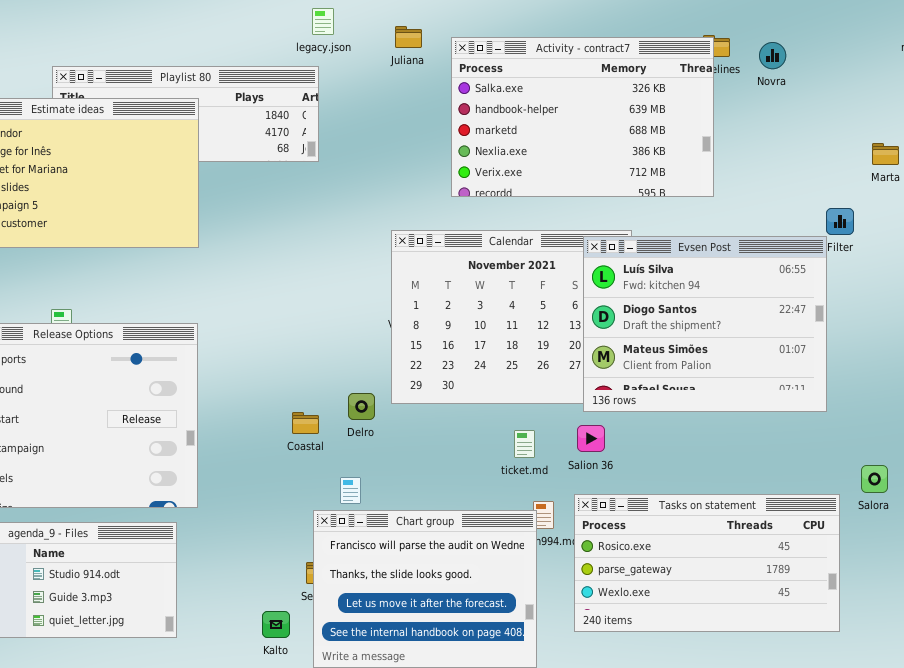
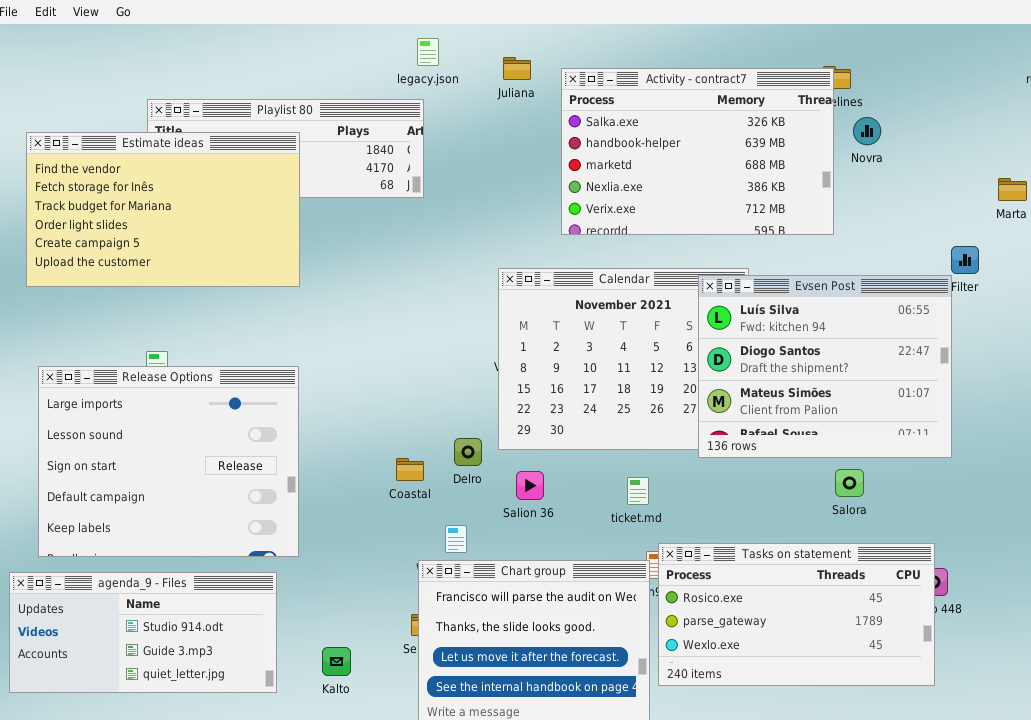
Novra: [759,42,786,69] -> [853,117,881,145], moved
Salion 36: [577,425,605,452] -> [516,471,544,500], moved
Salora: [861,465,888,493] -> [835,469,864,497], moved
Tasks on statement: [574,494,840,632] -> [658,543,935,686], moved
Kalto: [262,611,290,638] -> [322,647,351,676], moved

